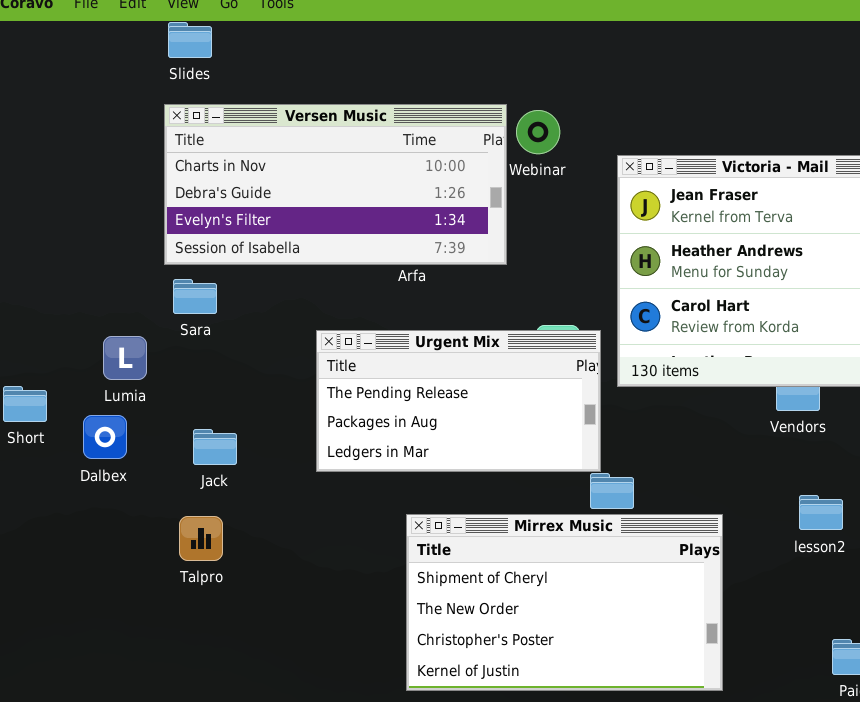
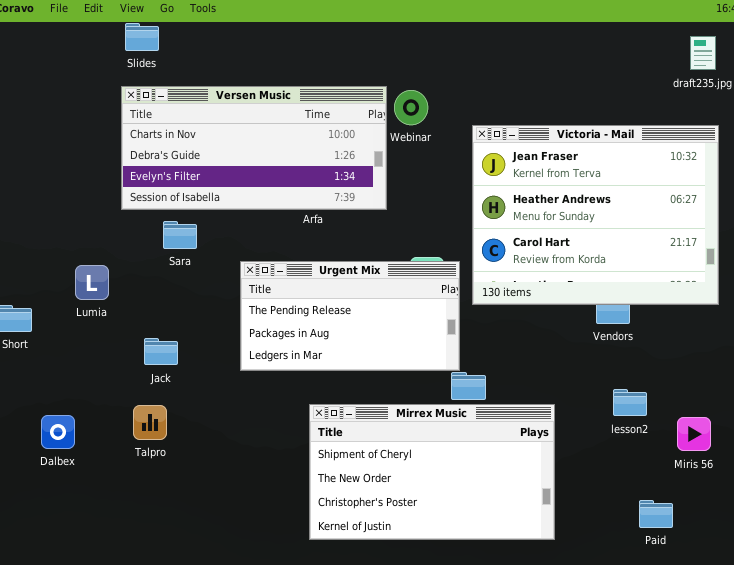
Sara: [173,279,217,314] -> [163,221,197,249], moved
Dalbex: [83,415,127,459] -> [41,415,75,449], moved

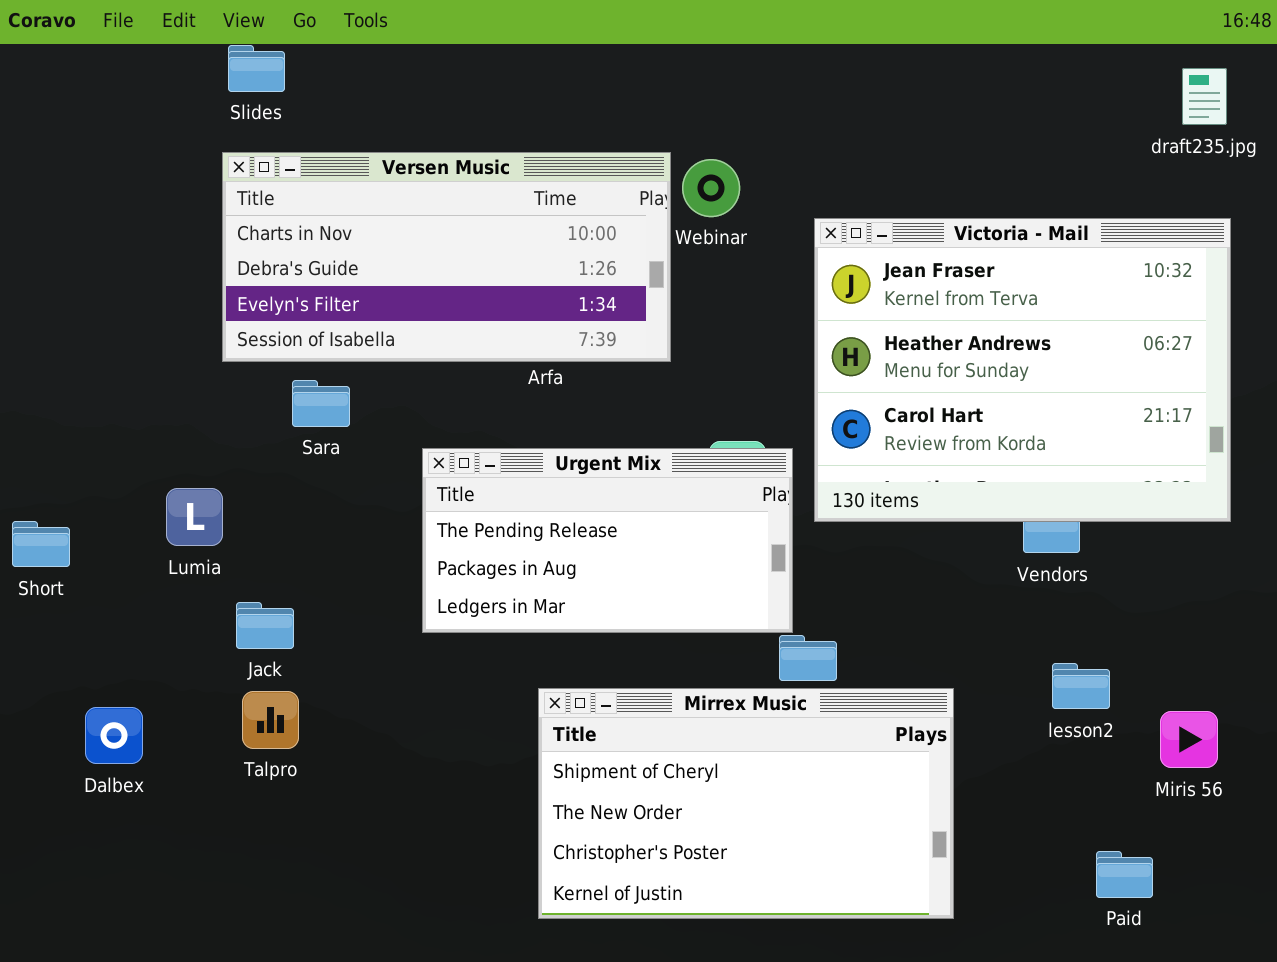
Lumia: [75,265,109,300] -> [166,488,223,546], moved
Jack: [144,338,178,365] -> [236,602,294,649], moved

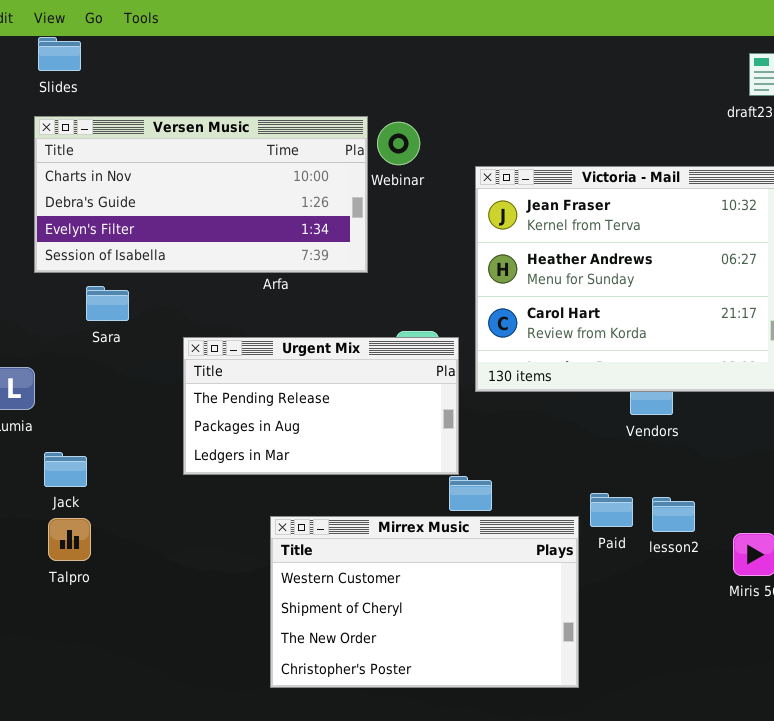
Mirrex Music: [538,688,954,919] -> [270,516,579,688], scrolled up 1 row
Paid: [1096,851,1153,898] -> [590,493,633,527], moved

